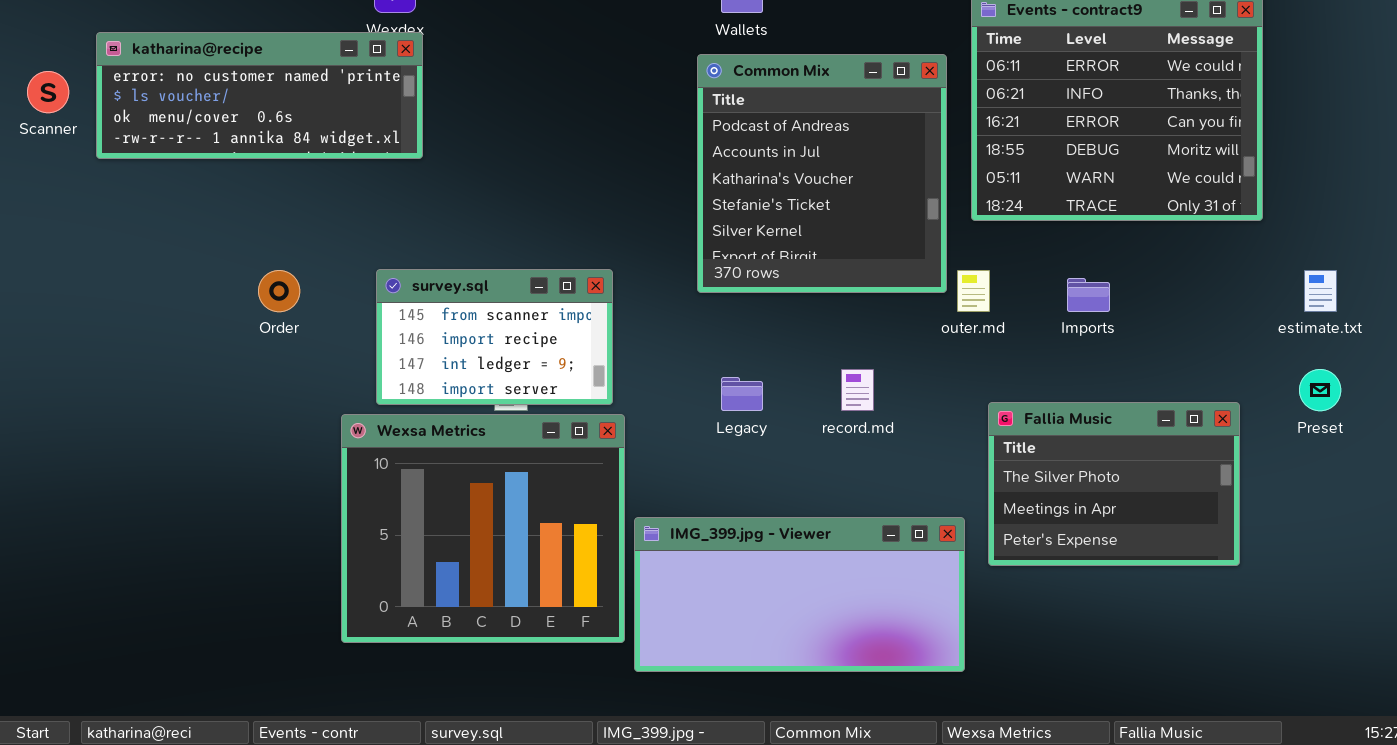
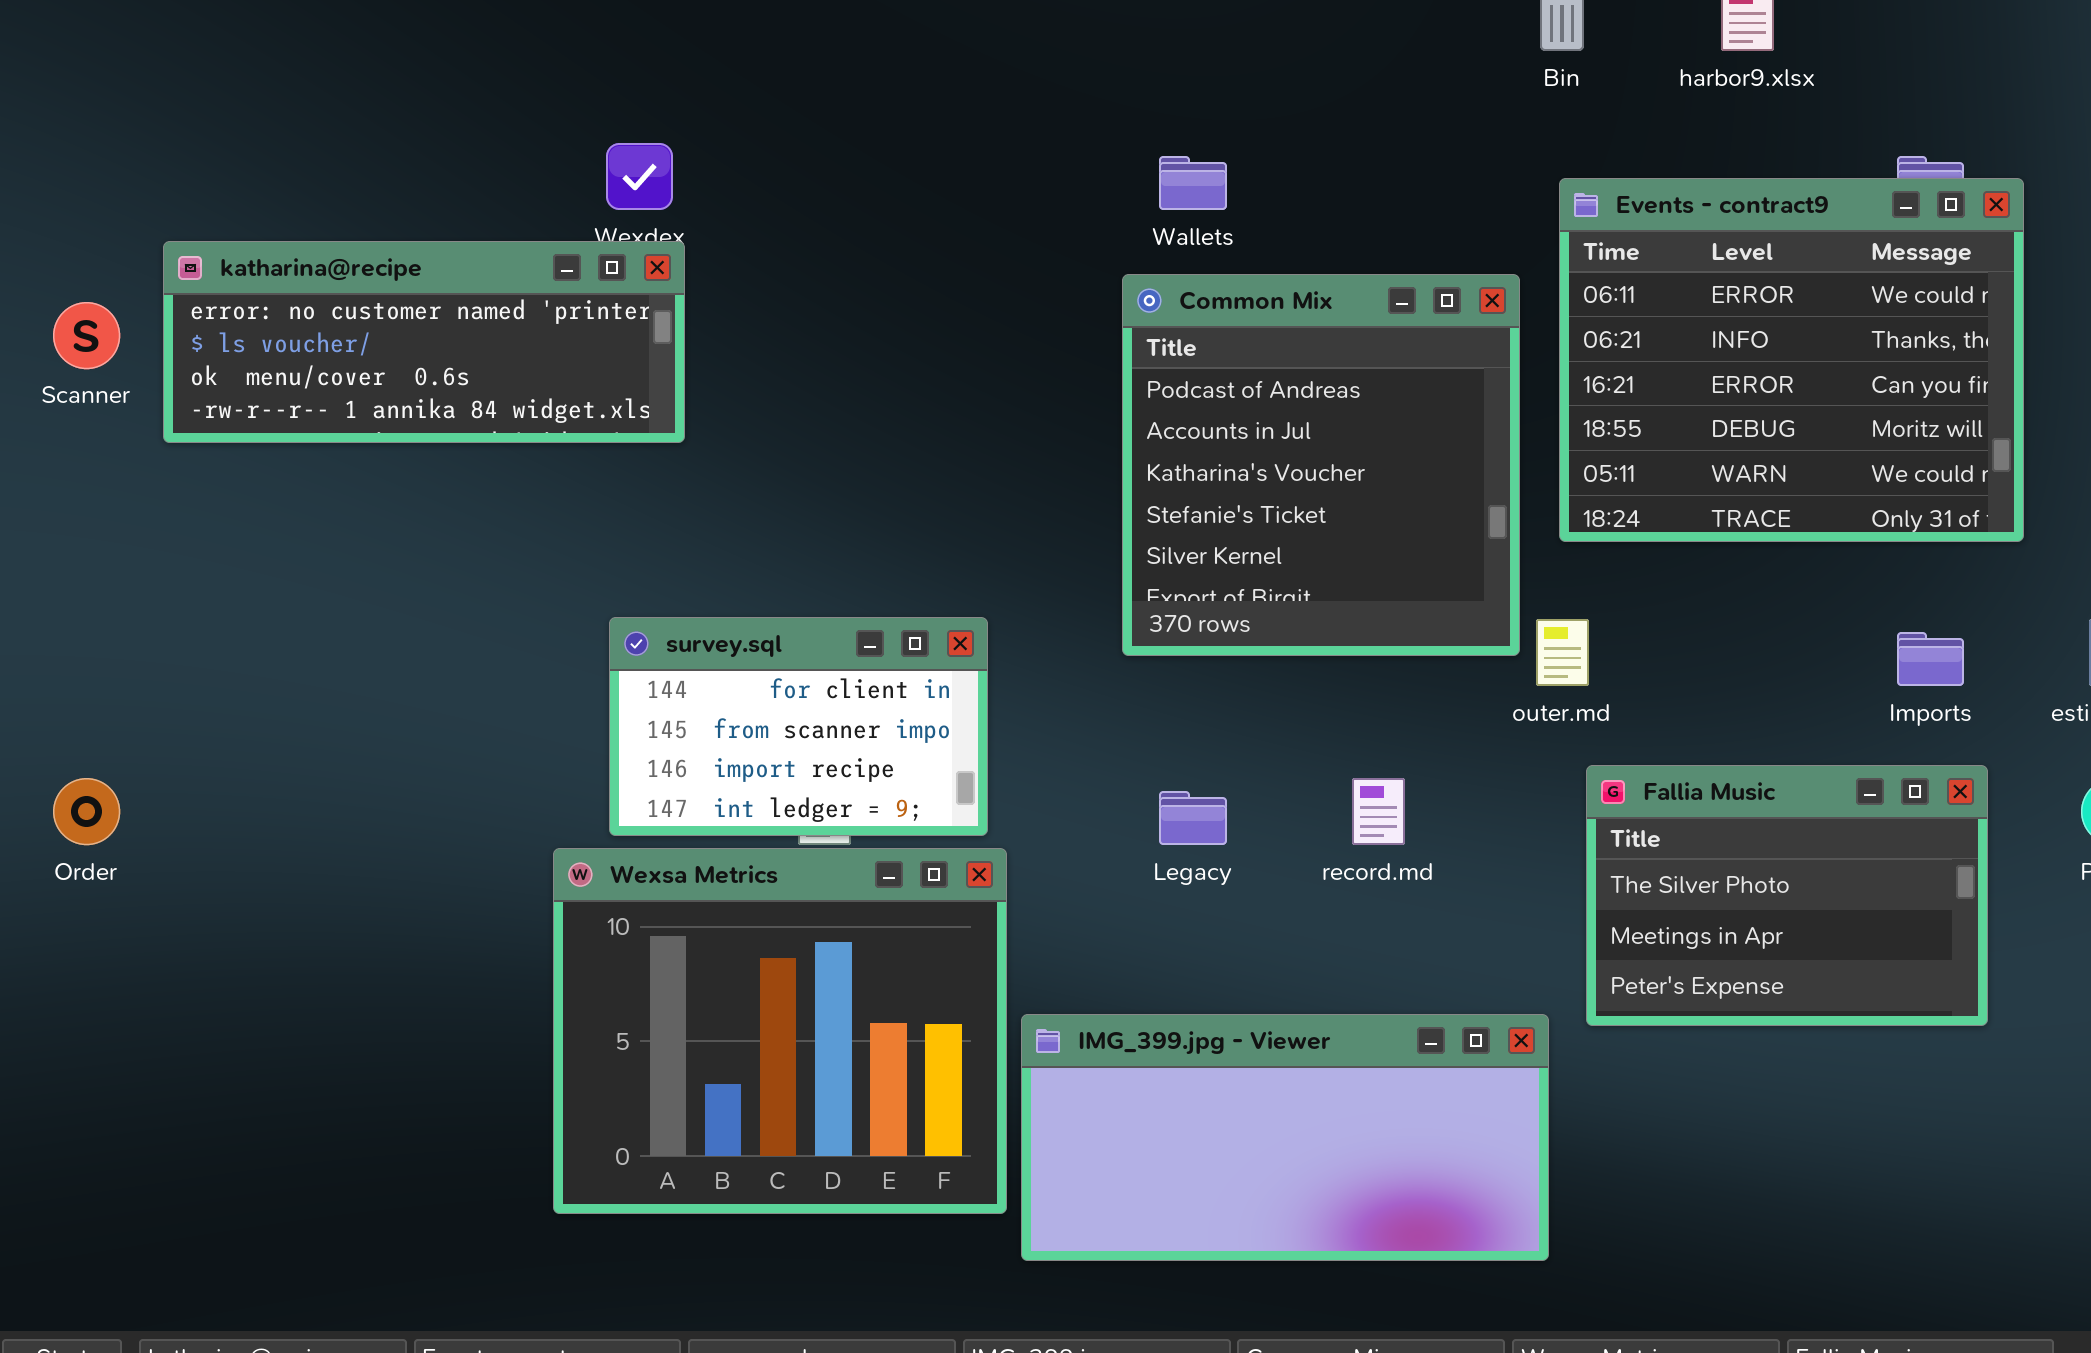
survey.sql: [376,269,613,405] -> [609,617,988,836], scrolled up 1 row
Order: [258,270,300,312] -> [53,778,120,845], moved
Imports: [1067,278,1110,312] -> [1897,632,1964,686], moved
Fallia Music: [988,402,1240,566] -> [1586,765,1988,1026], moved

